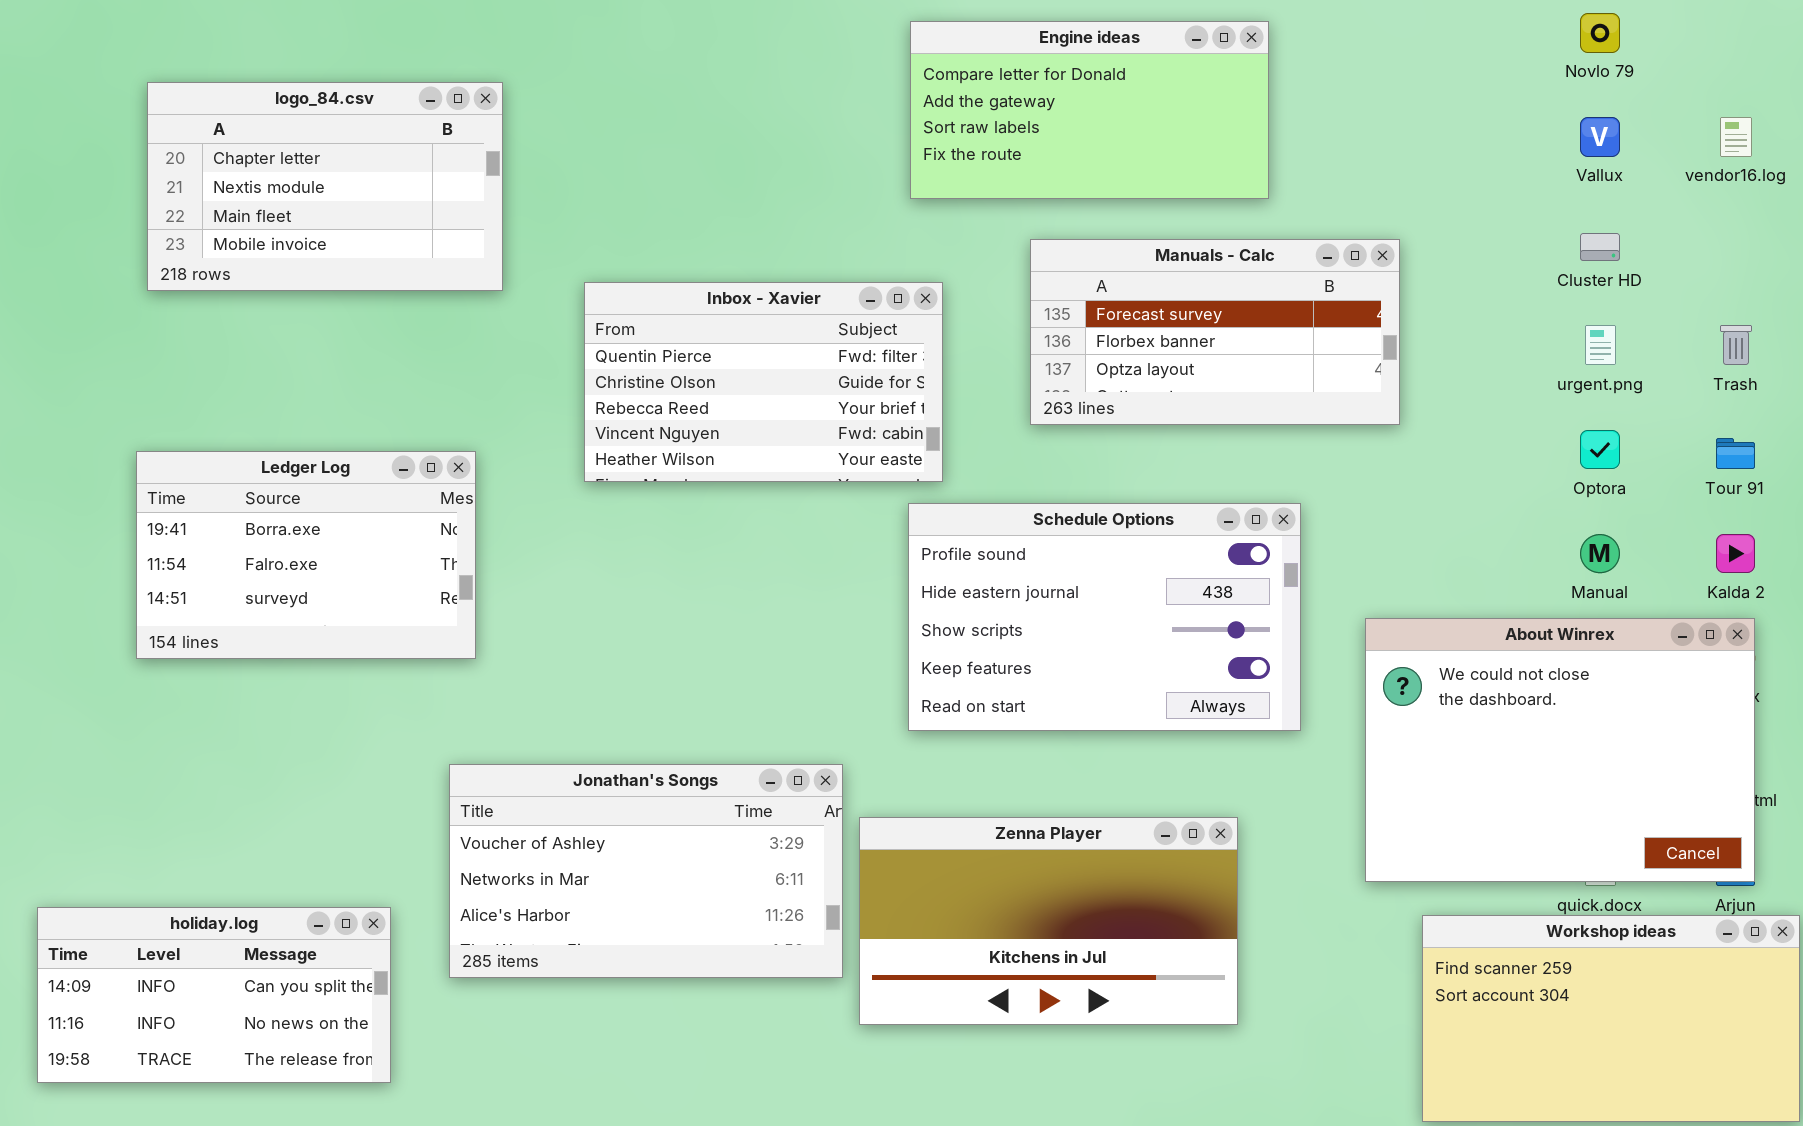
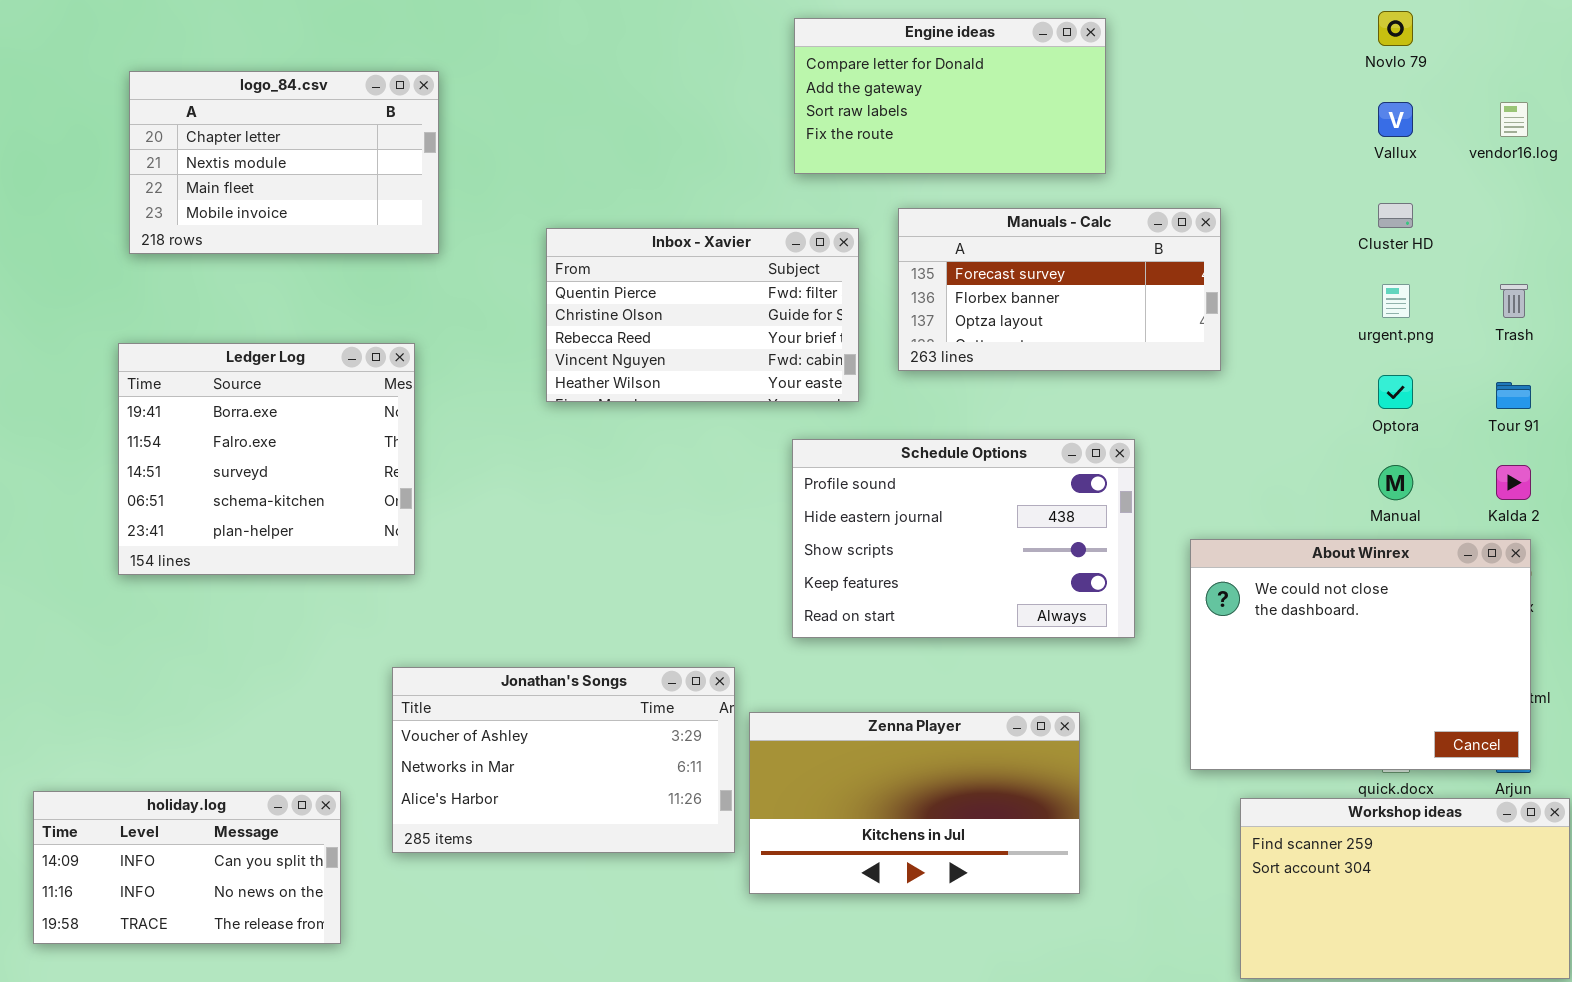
Inbox - Xavier: [584,282,943,482] -> [546,228,859,402], moved
Ledger Log: [136,451,476,659] -> [118,343,415,575], resized

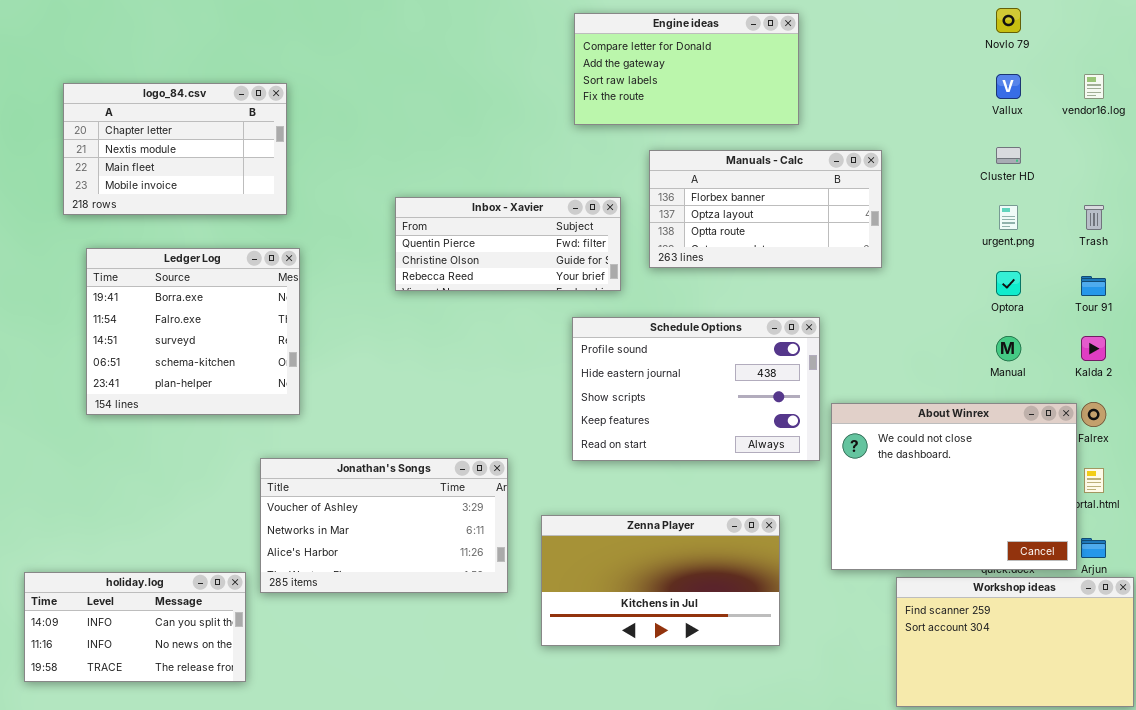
logo_84.csv: [129,71,439,254] -> [63,83,287,215], moved
Manuals - Calc: [898,208,1221,371] -> [649,150,882,268], scrolled down 1 row
Inbox - Xavier: [546,228,859,402] -> [395,197,621,291], resized
About Winrex: [1190,539,1531,770] -> [831,403,1077,570], moved
Jonathan's Songs: [392,667,735,853] -> [260,458,508,593], moved

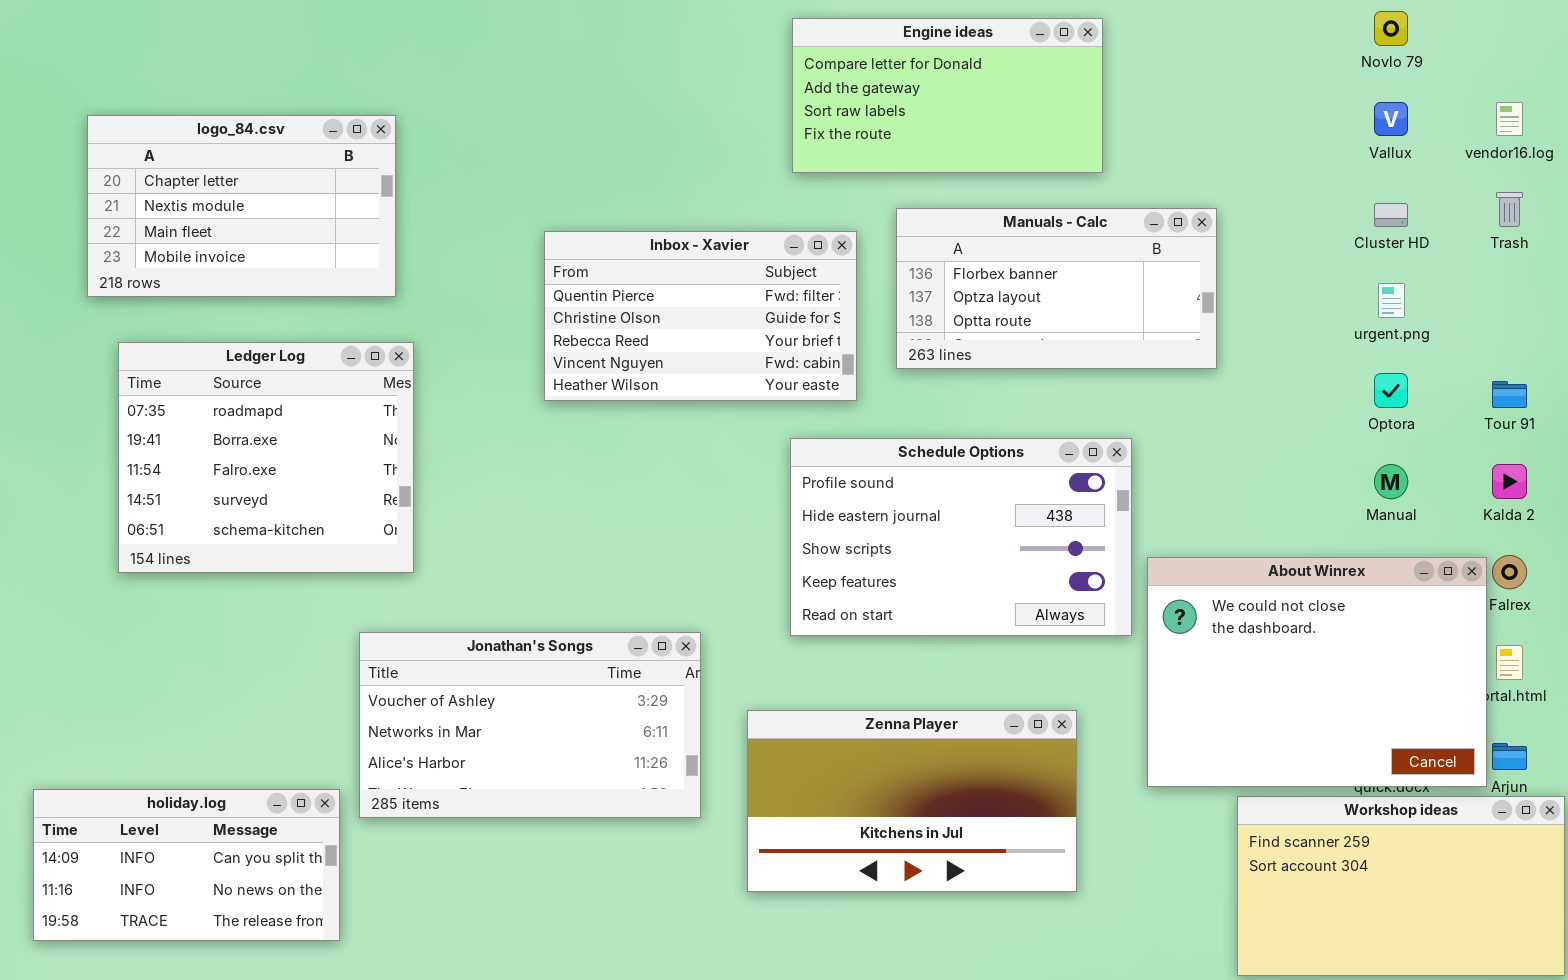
Inbox - Xavier: [395,197,621,291] -> [544,231,857,401], resized
Trash: [1084,205,1104,230] -> [1496,192,1523,227], moved
Ledger Log: [86,248,300,415] -> [118,342,414,573], scrolled up 1 row

